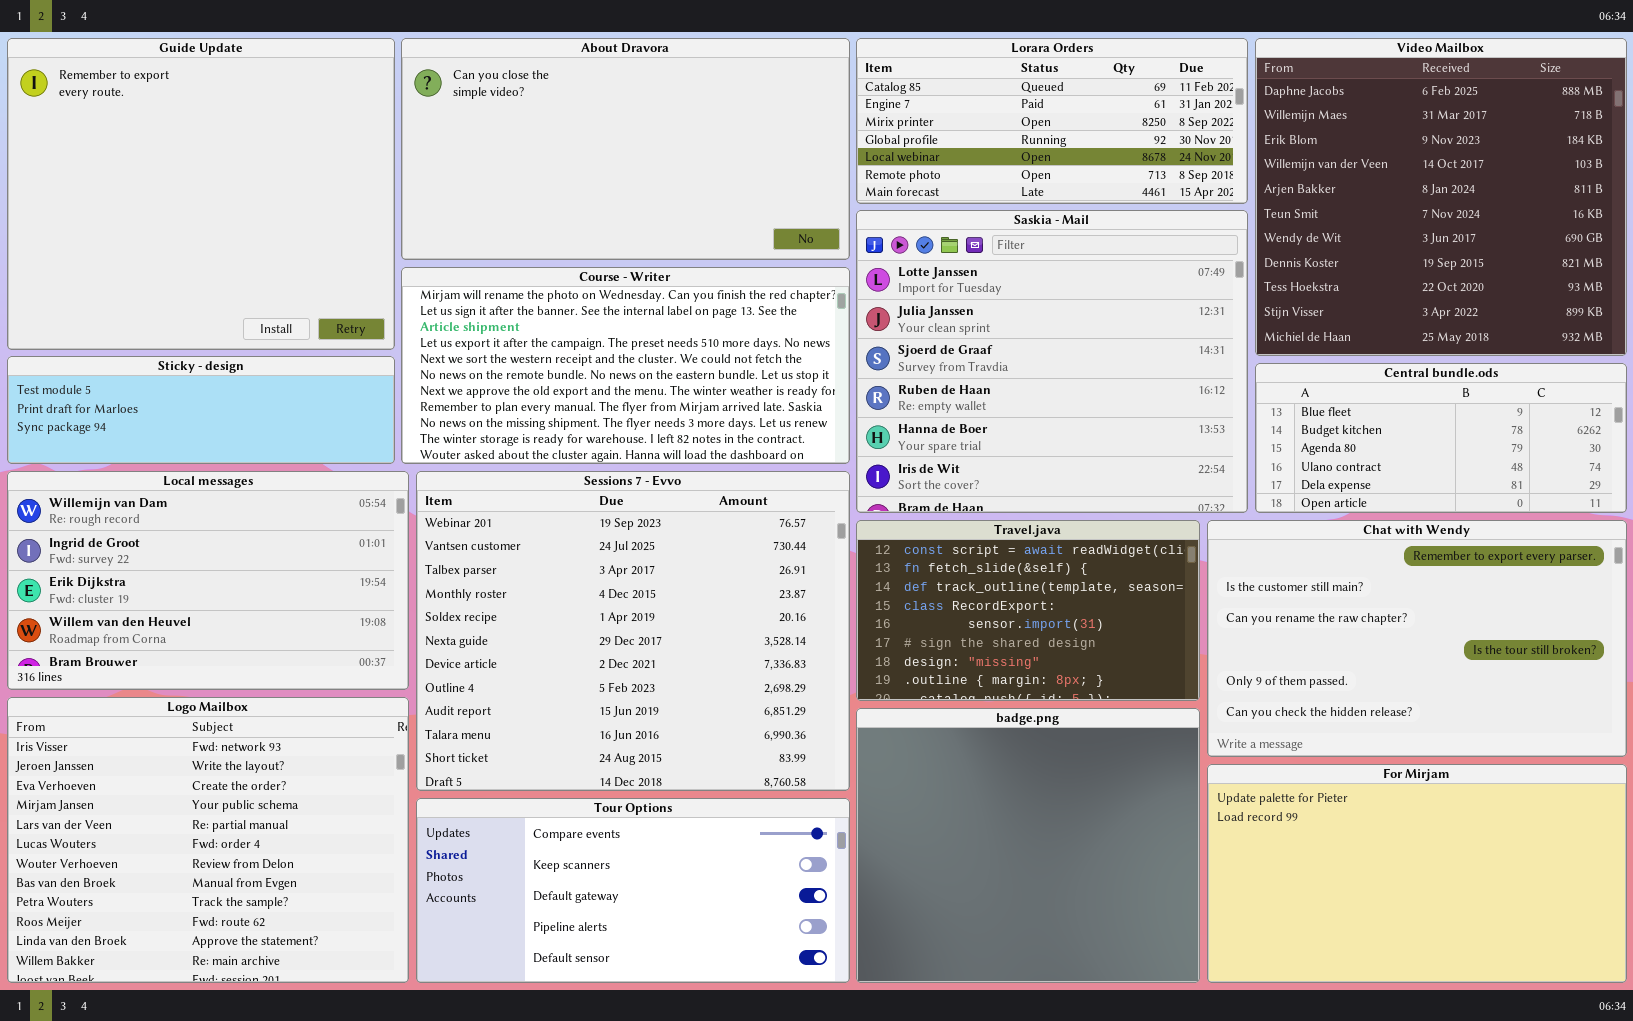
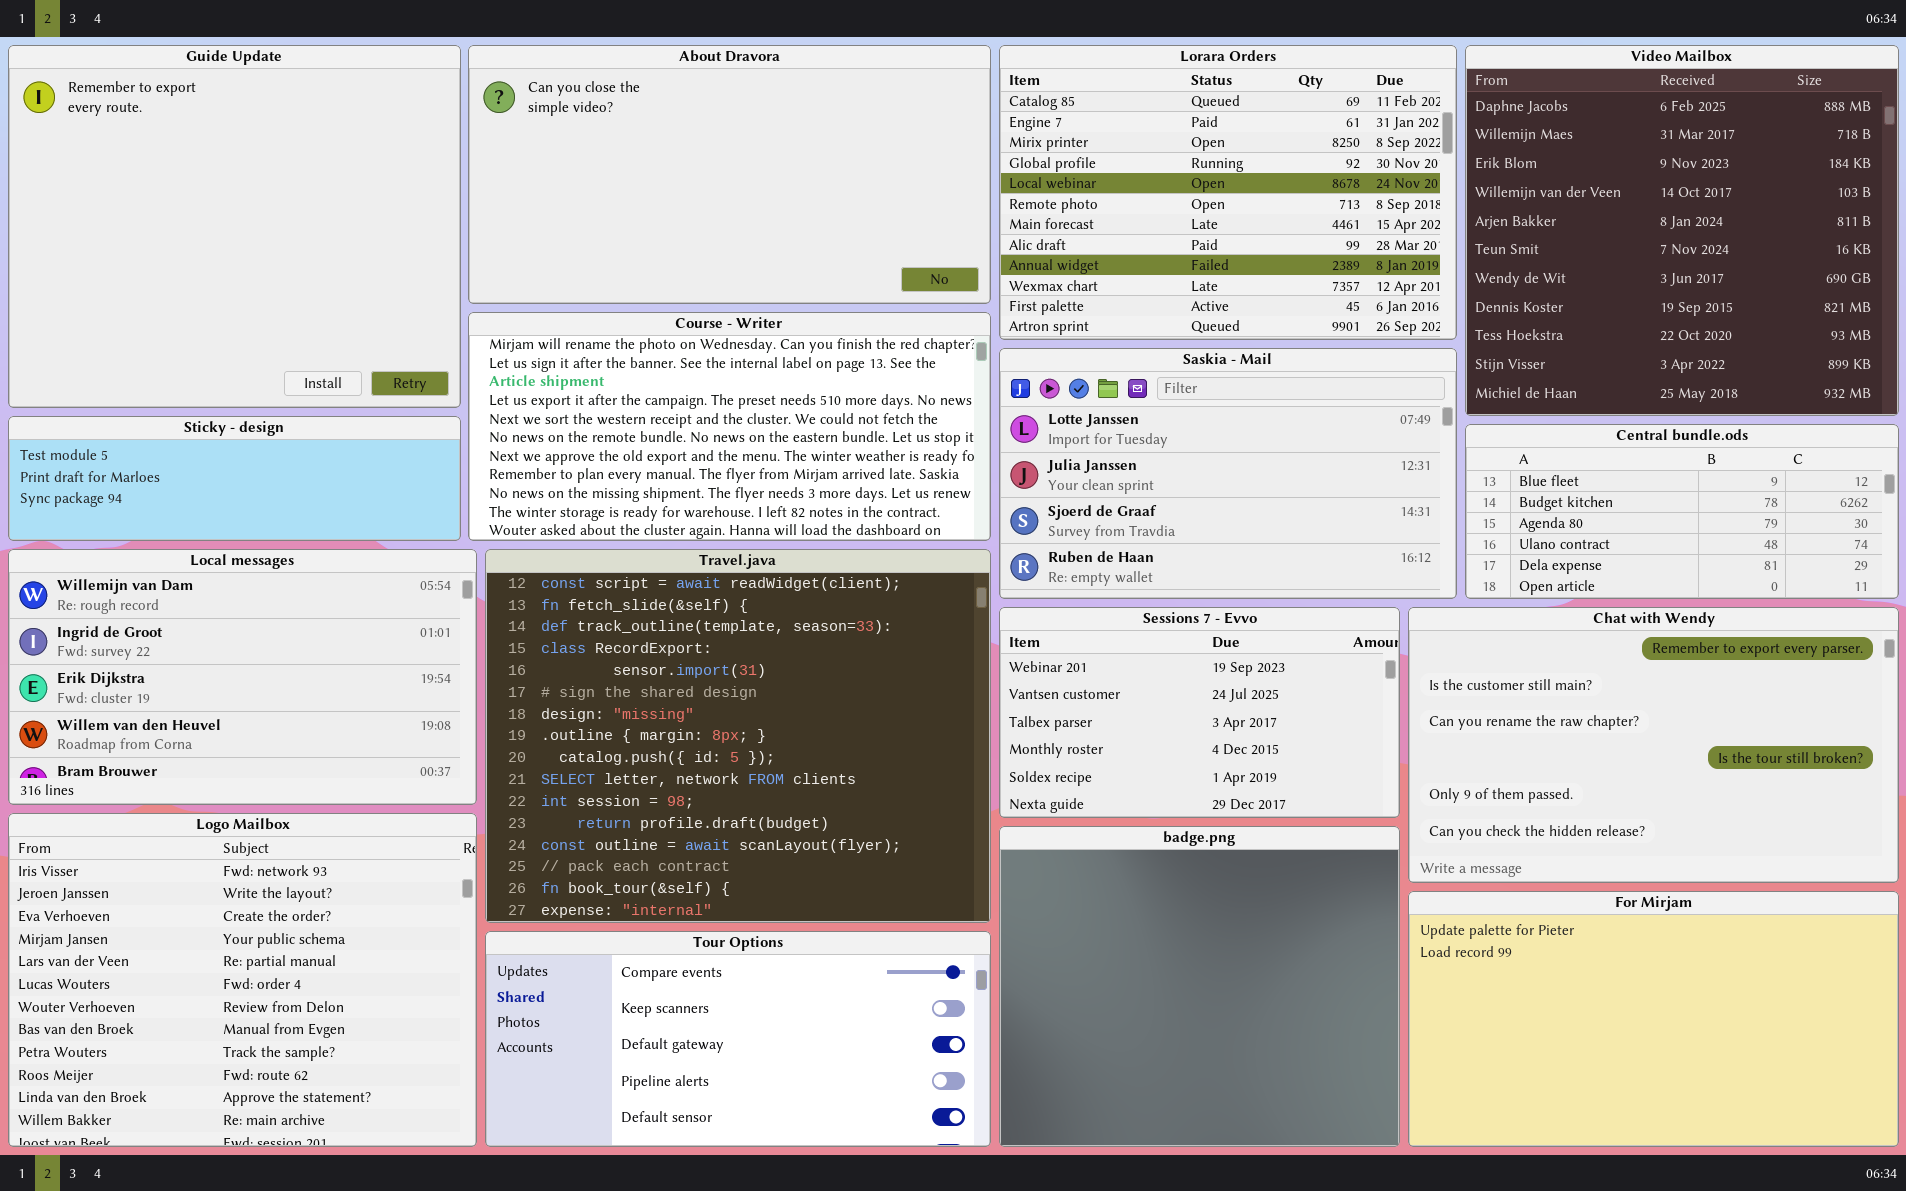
Lorara Orders: [856,38,1248,204] -> [999,45,1457,340], resized
Saskia - Mail: [856,210,1248,513] -> [999,348,1457,599], resized
Sessions 7 - Evvo: [416,471,850,791] -> [999,607,1400,818], moved, resized
Travel.java: [856,520,1200,701] -> [485,549,991,923], moved, resized

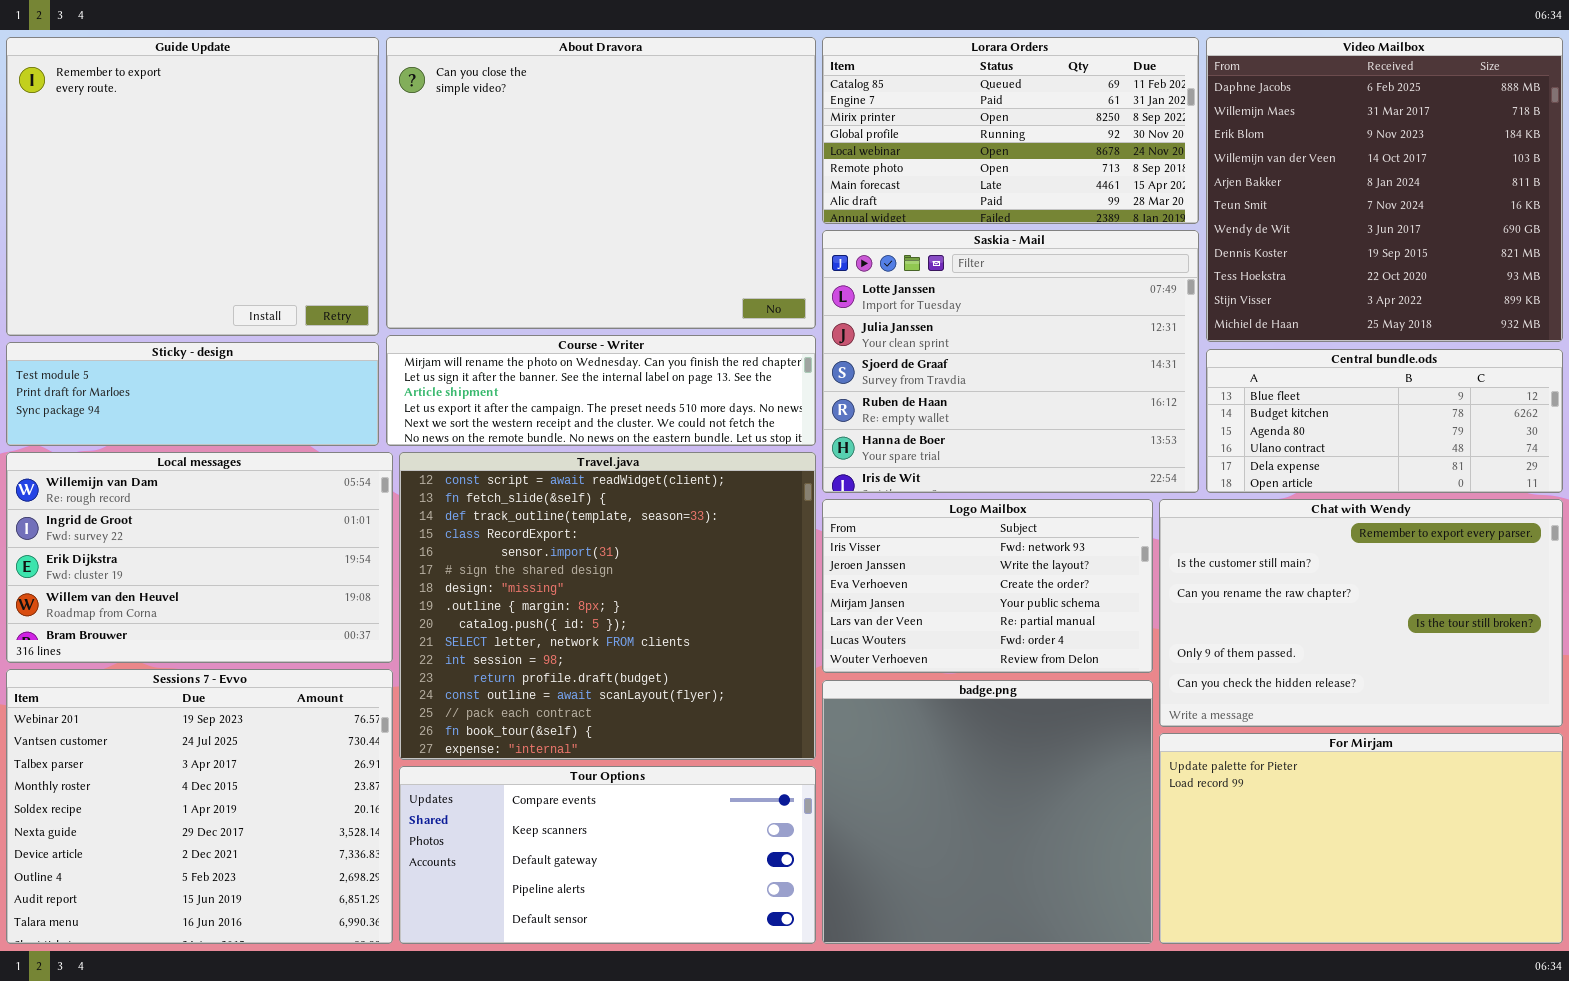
About Dravora: [468,45,991,304] -> [386,37,816,329], resized
Lorara Orders: [999,45,1457,340] -> [822,37,1199,224], resized
Course - Writer: [468,312,991,541] -> [386,335,816,446], resized
Saskia - Mail: [999,348,1457,599] -> [822,230,1199,493], resized
Sessions 7 - Evvo: [999,607,1400,818] -> [6,669,393,944], moved, resized
Logo Mailbox: [8,813,477,1147] -> [822,499,1153,673], moved, resized

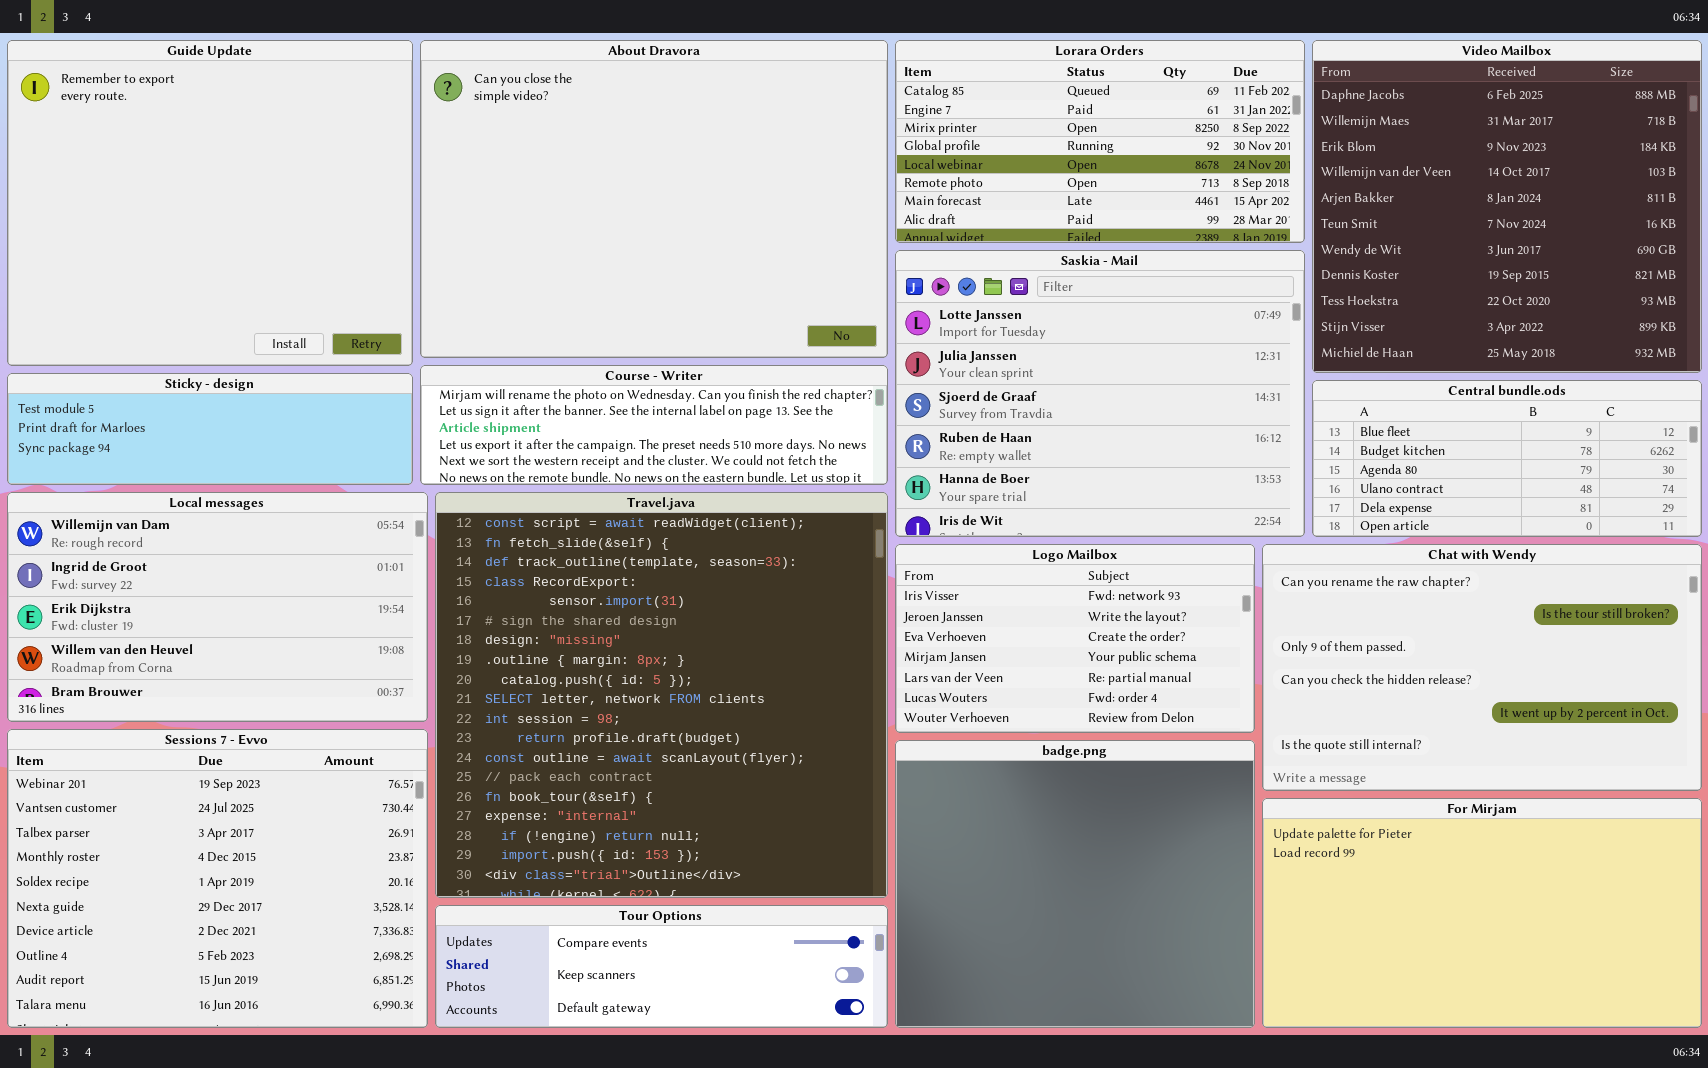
Travel.java: [399,452,816,760] -> [435,492,888,898], resized
Chat with Wendy: [1159,499,1563,727] -> [1262,544,1702,791], scrolled down 2 rows
Tour Options: [399,766,816,944] -> [435,905,888,1028], resized

